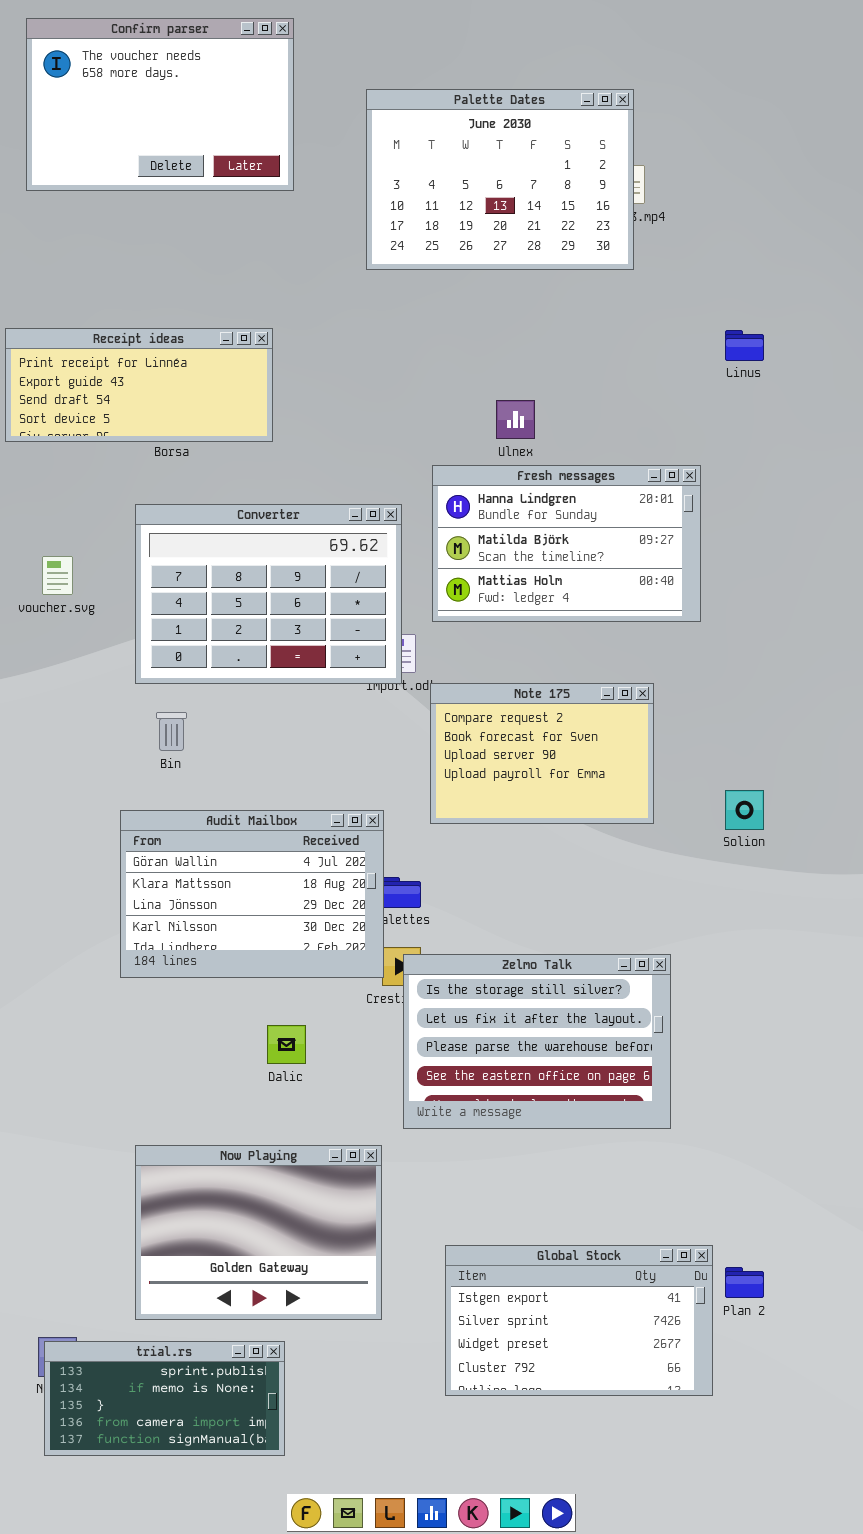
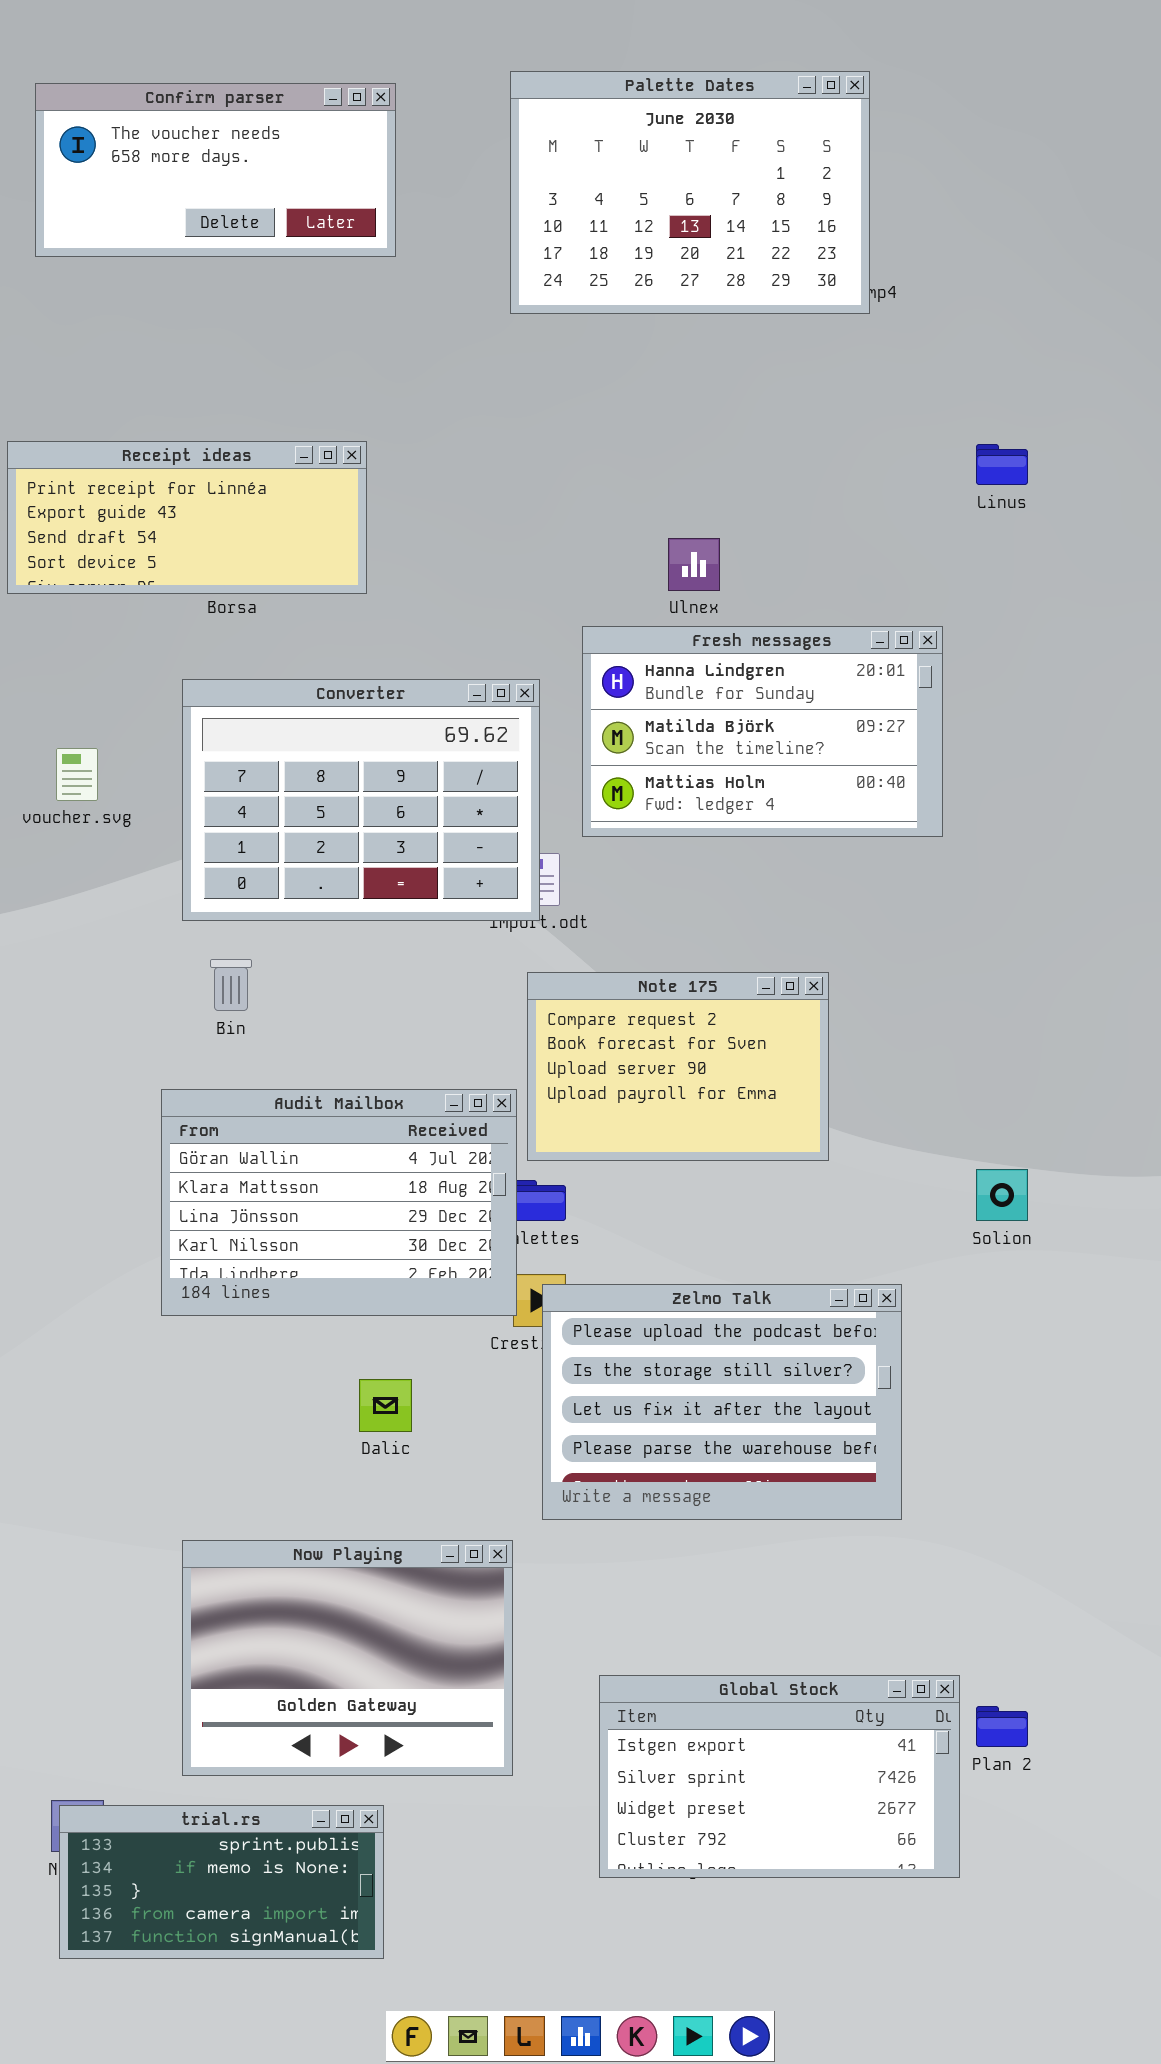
Confirm parser: [26,18,294,191] -> [35,83,396,257], resized
Palette Dates: [366,89,634,270] -> [510,71,870,314], moved
Note 175: [430,683,654,824] -> [527,972,829,1161], moved
Solion: [725,790,764,830] -> [976,1169,1028,1221], moved
Zelmo Talk: [403,954,671,1129] -> [542,1284,902,1520], scrolled up 1 row

